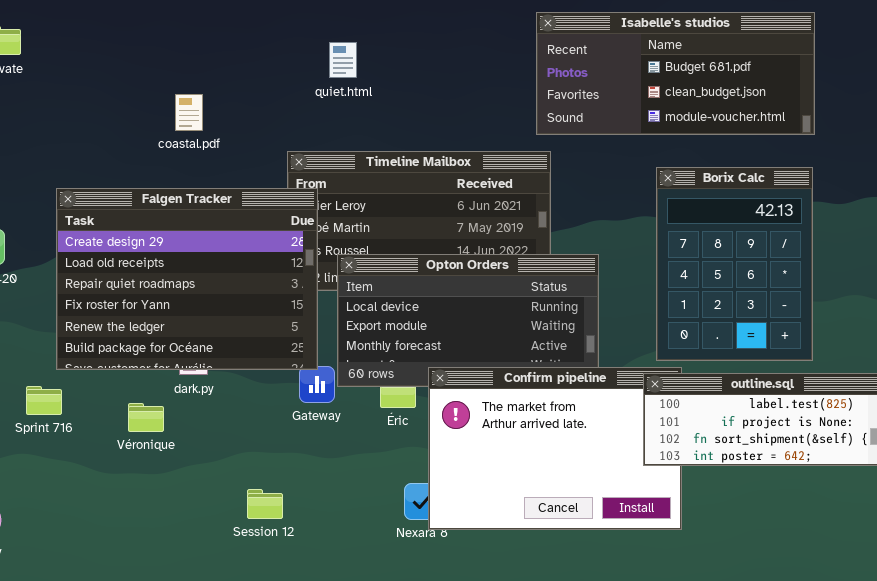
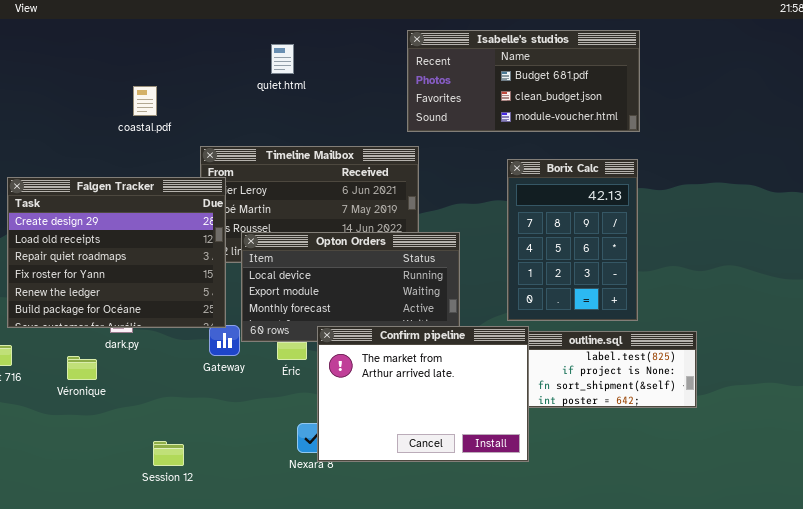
quiet.html: [329,42,357,78] -> [271,44,294,74], moved
coastal.pdf: [175,94,203,131] -> [133,86,157,116], moved
Confirm pipeline: [428,367,682,530] -> [317,326,529,462], raised
Session 12: [247,489,283,519] -> [153,441,184,466], moved

